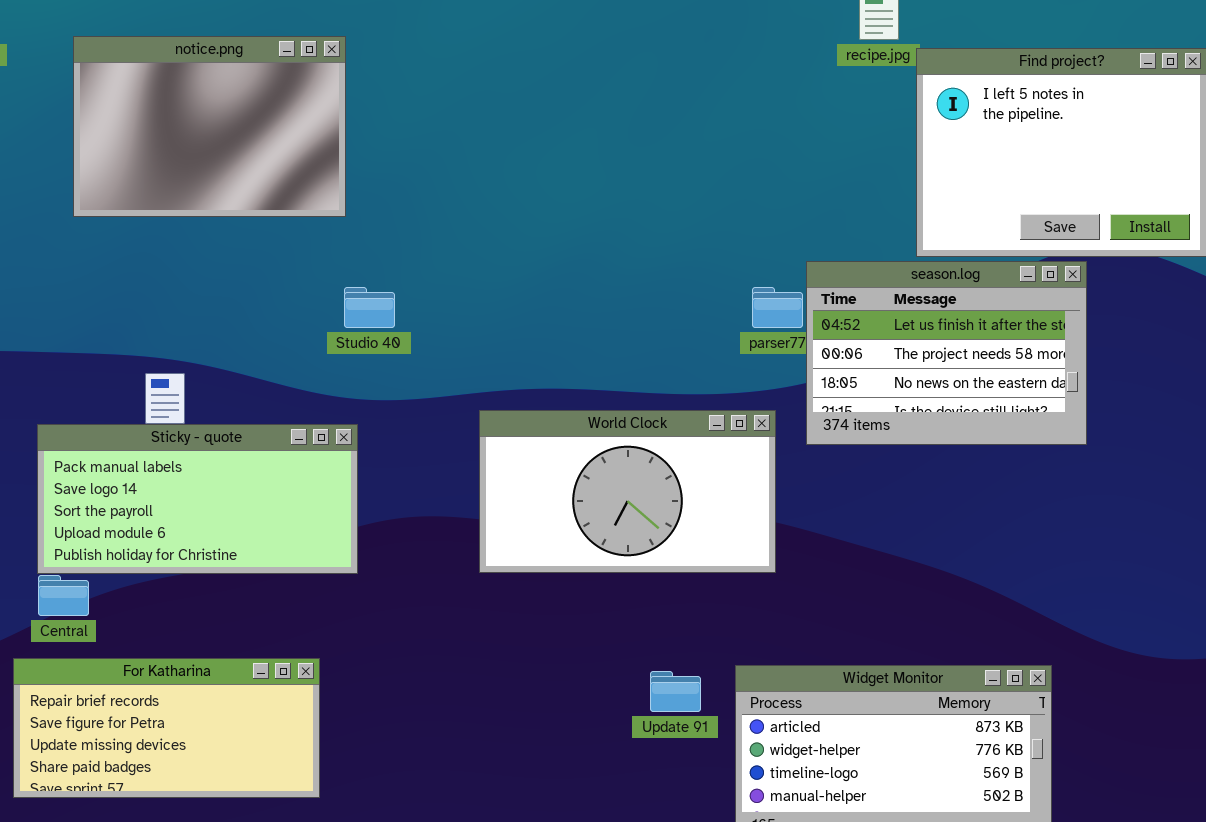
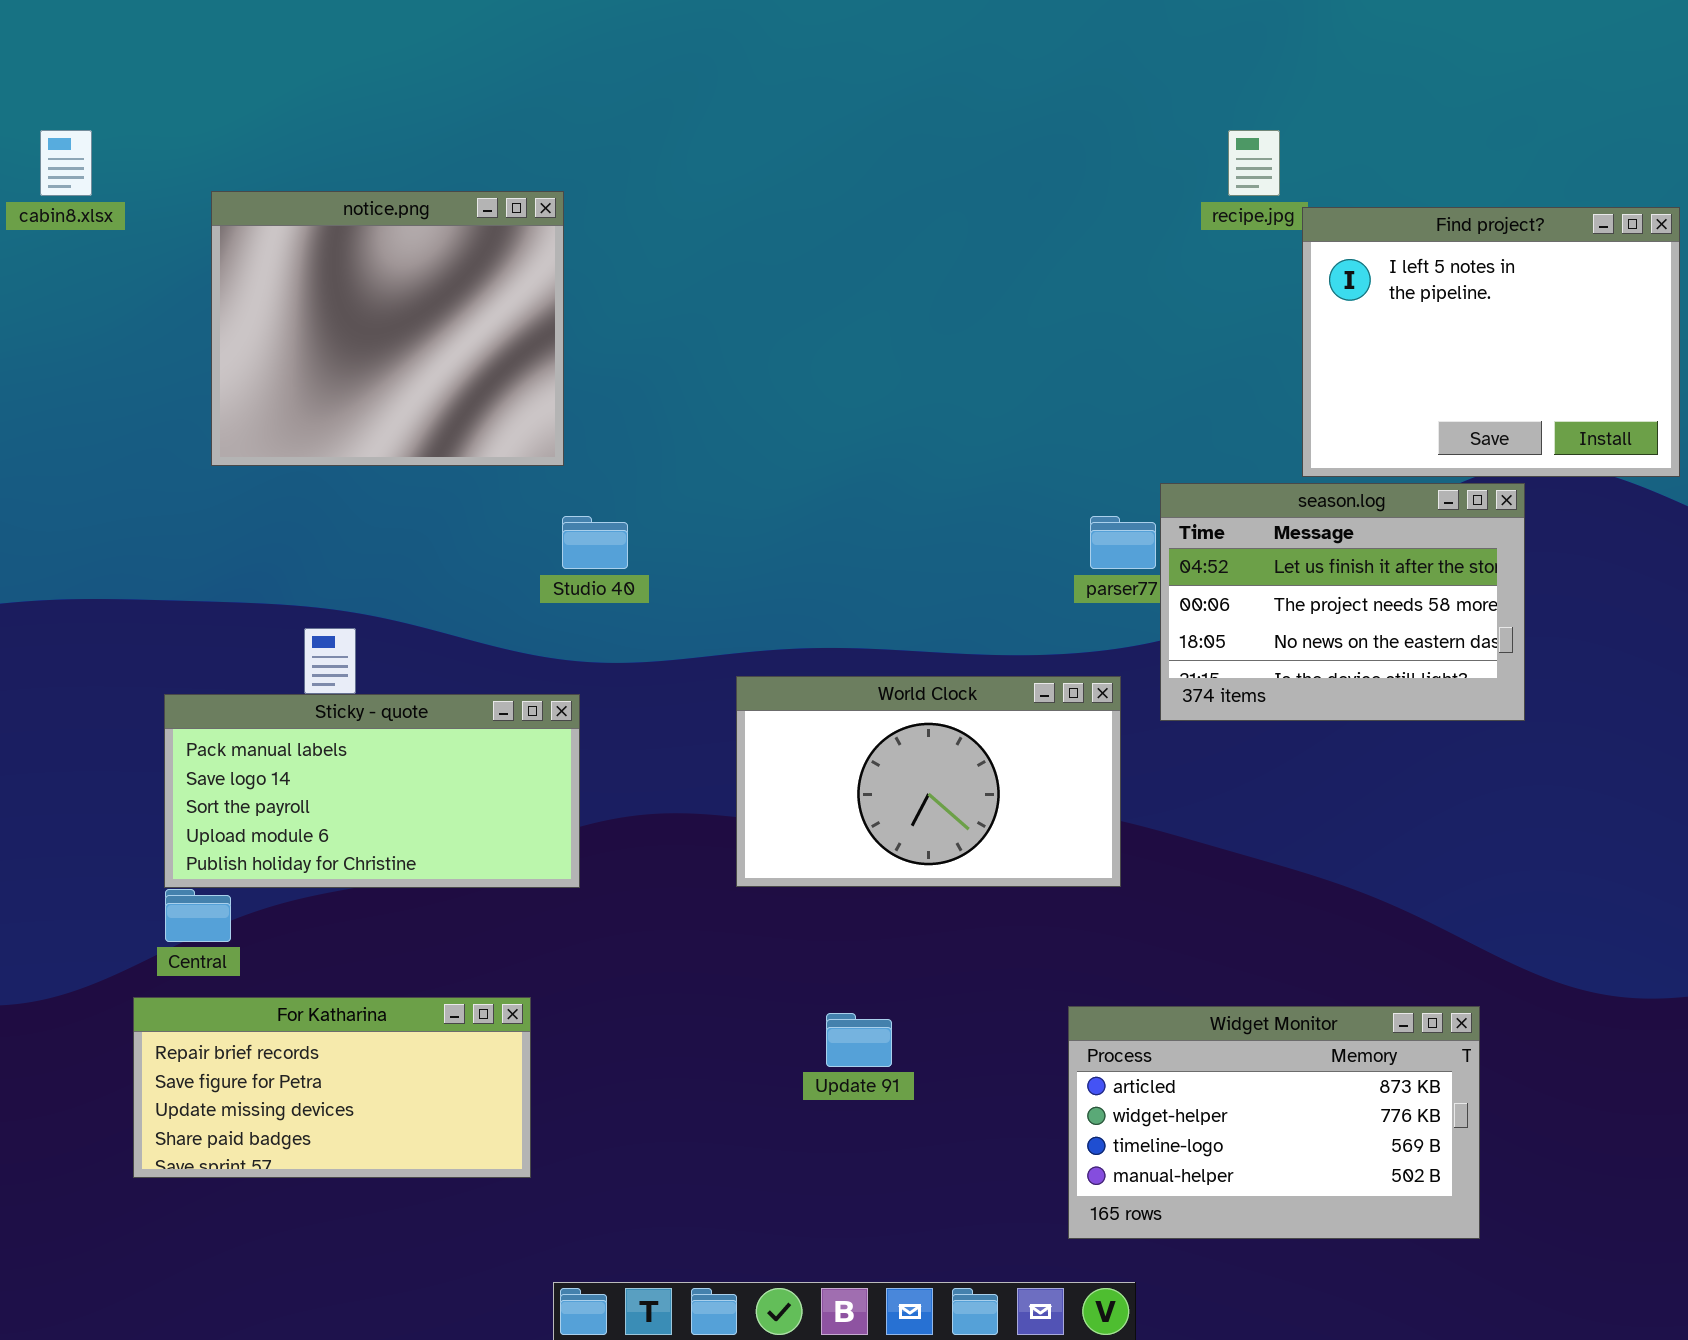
notice.png: [73,36,346,217] -> [211,191,564,466], resized
Update 91: [650,671,701,712] -> [826,1013,892,1067], moved

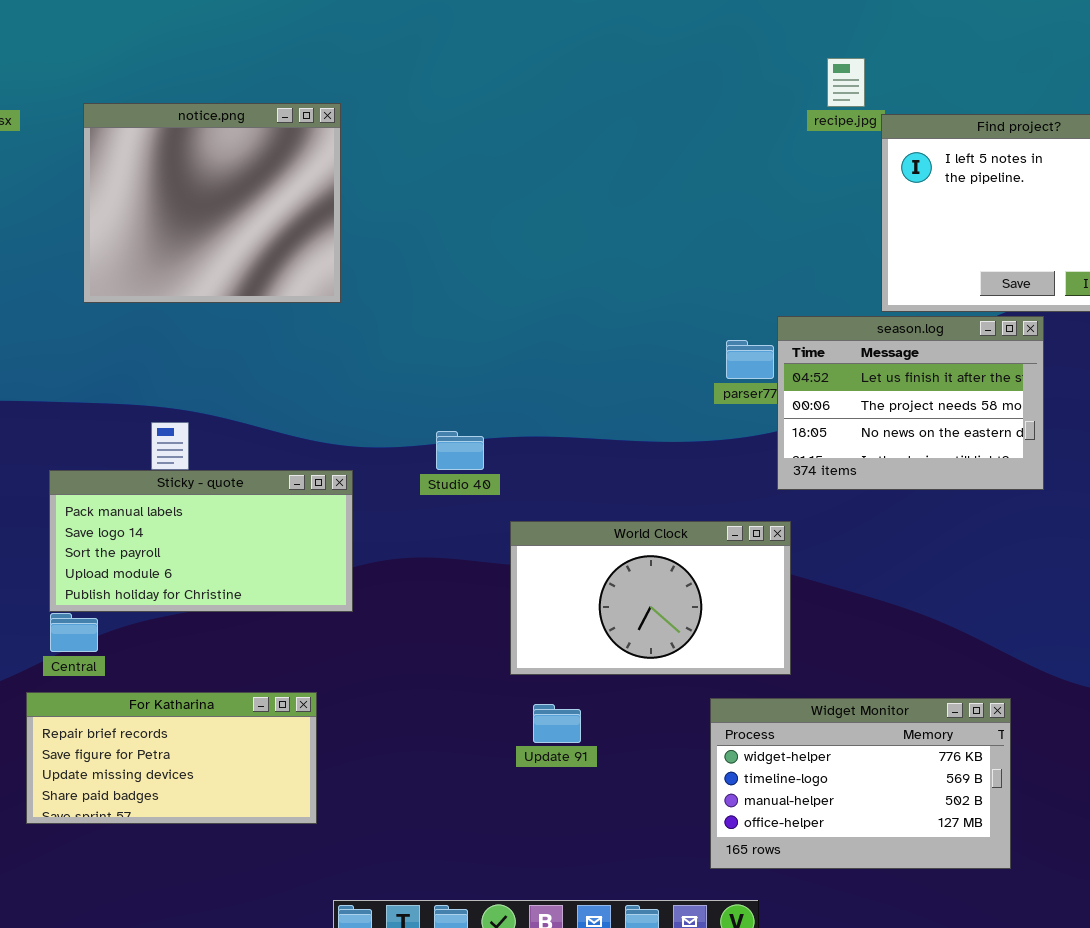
Studio 40: [562,516,628,569] -> [436,431,484,470], moved
World Clock: [736,676,1121,887] -> [510,521,791,675], moved
Widget Monitor: [1068,1006,1480,1239] -> [710,698,1011,869], scrolled down 1 row

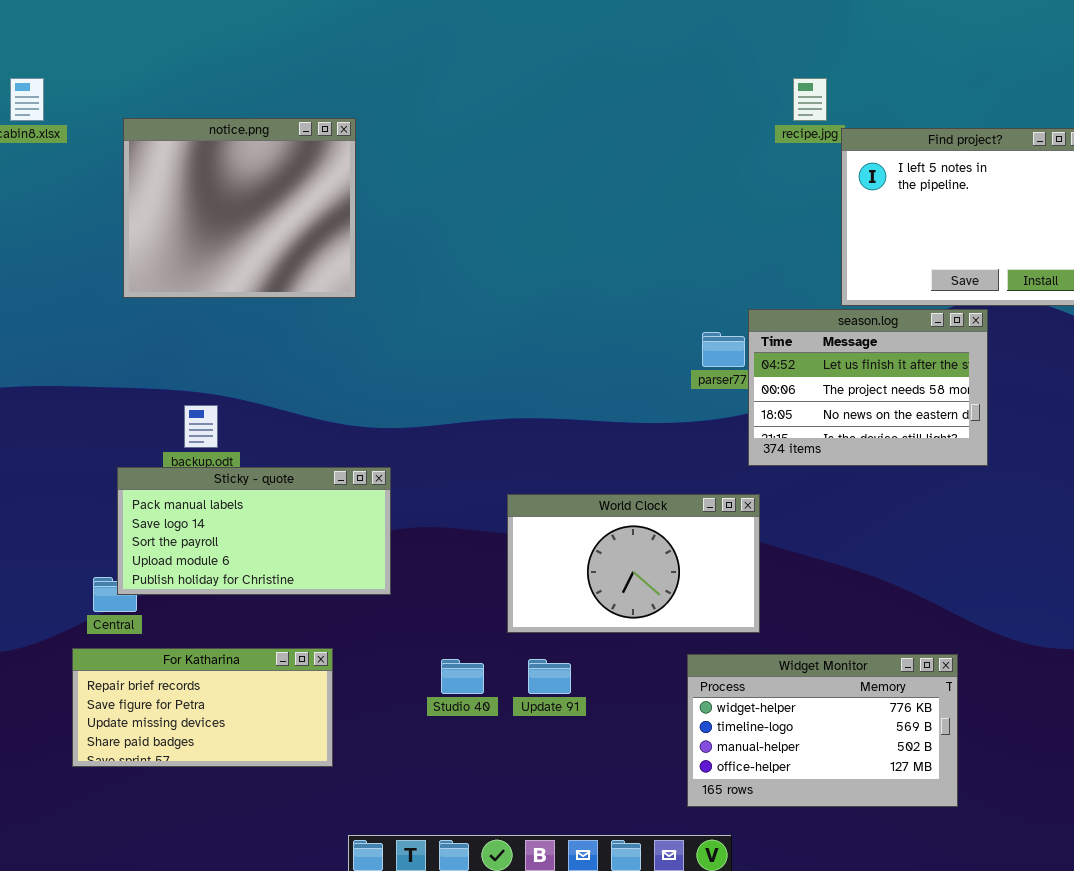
Studio 40: [436,431,484,470] -> [441,659,484,694], moved
Sticky - quote: [49,470,353,612] -> [117,467,391,595], moved

